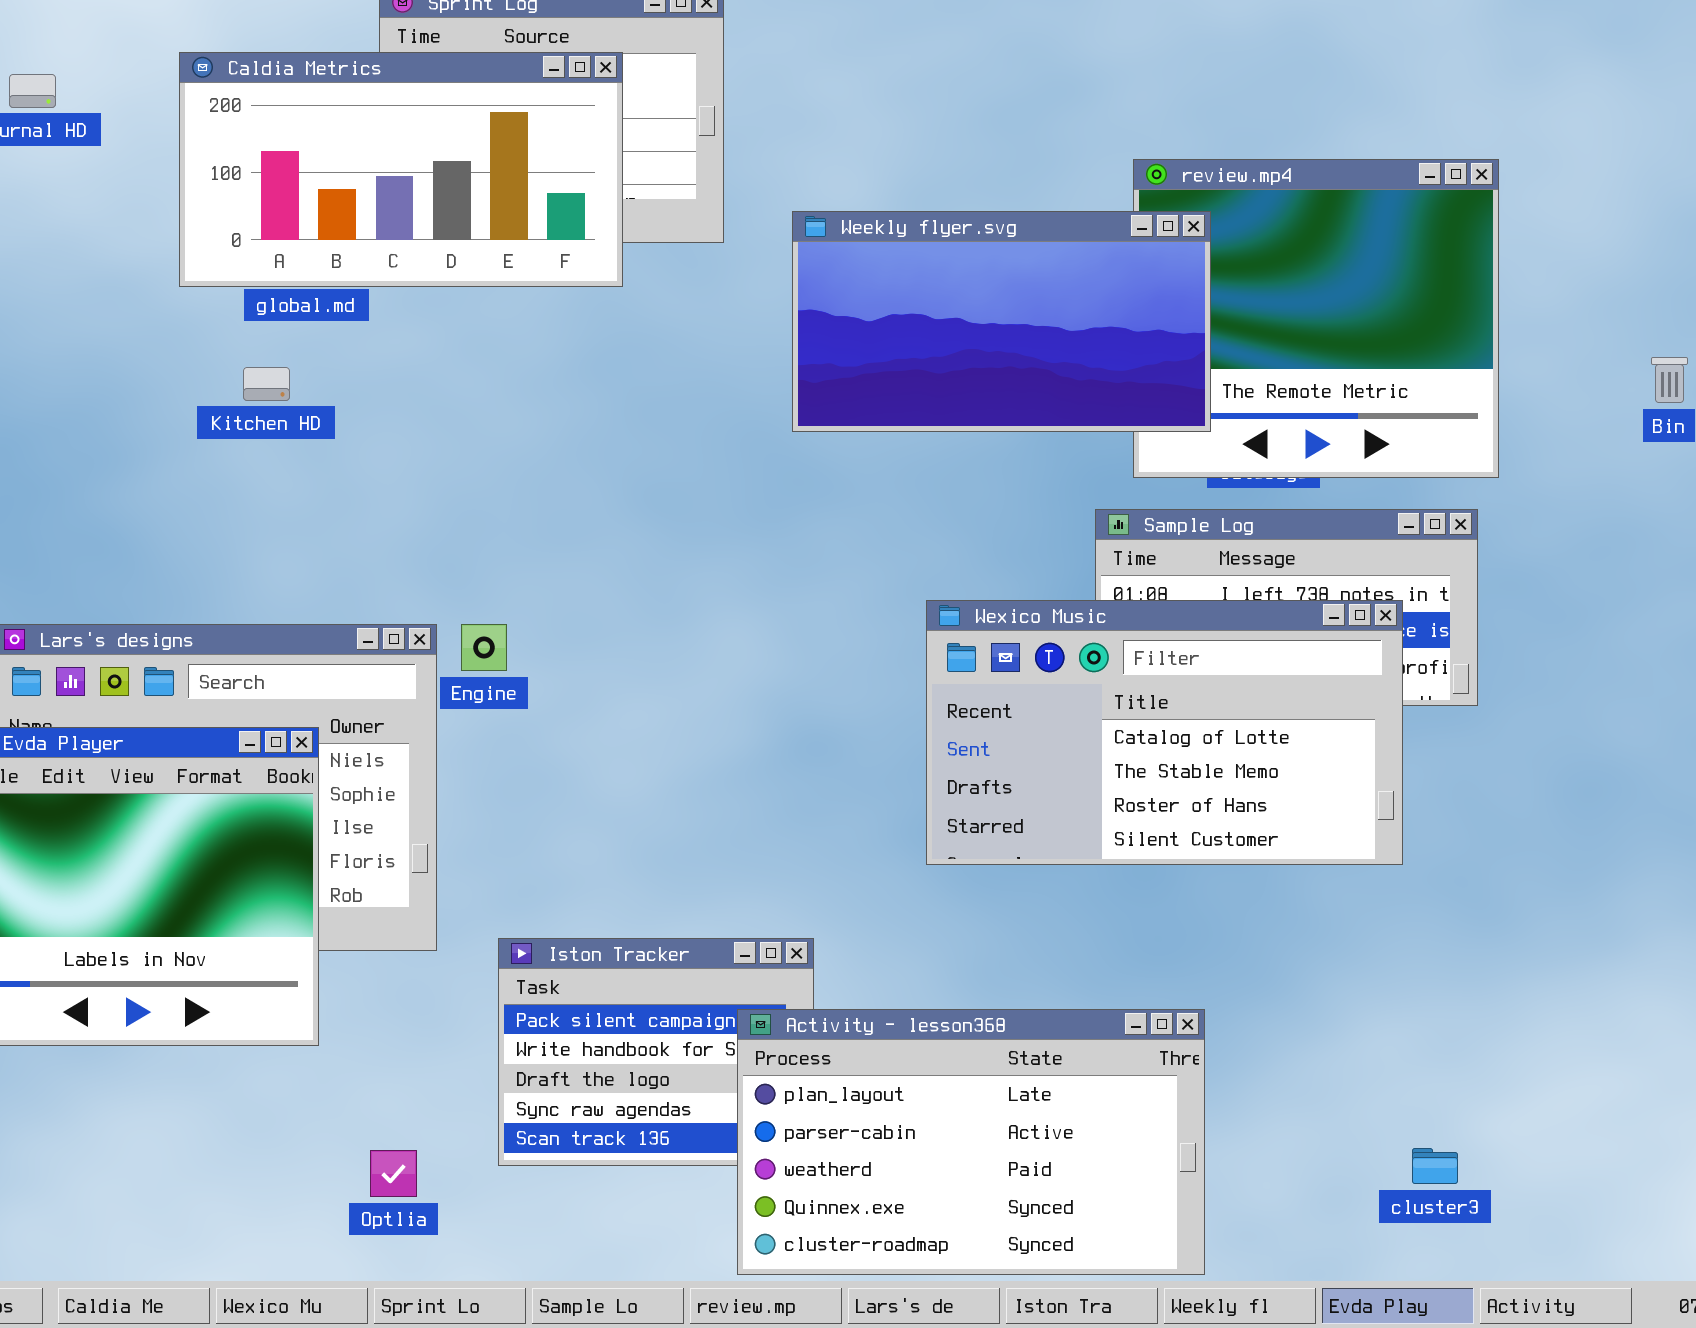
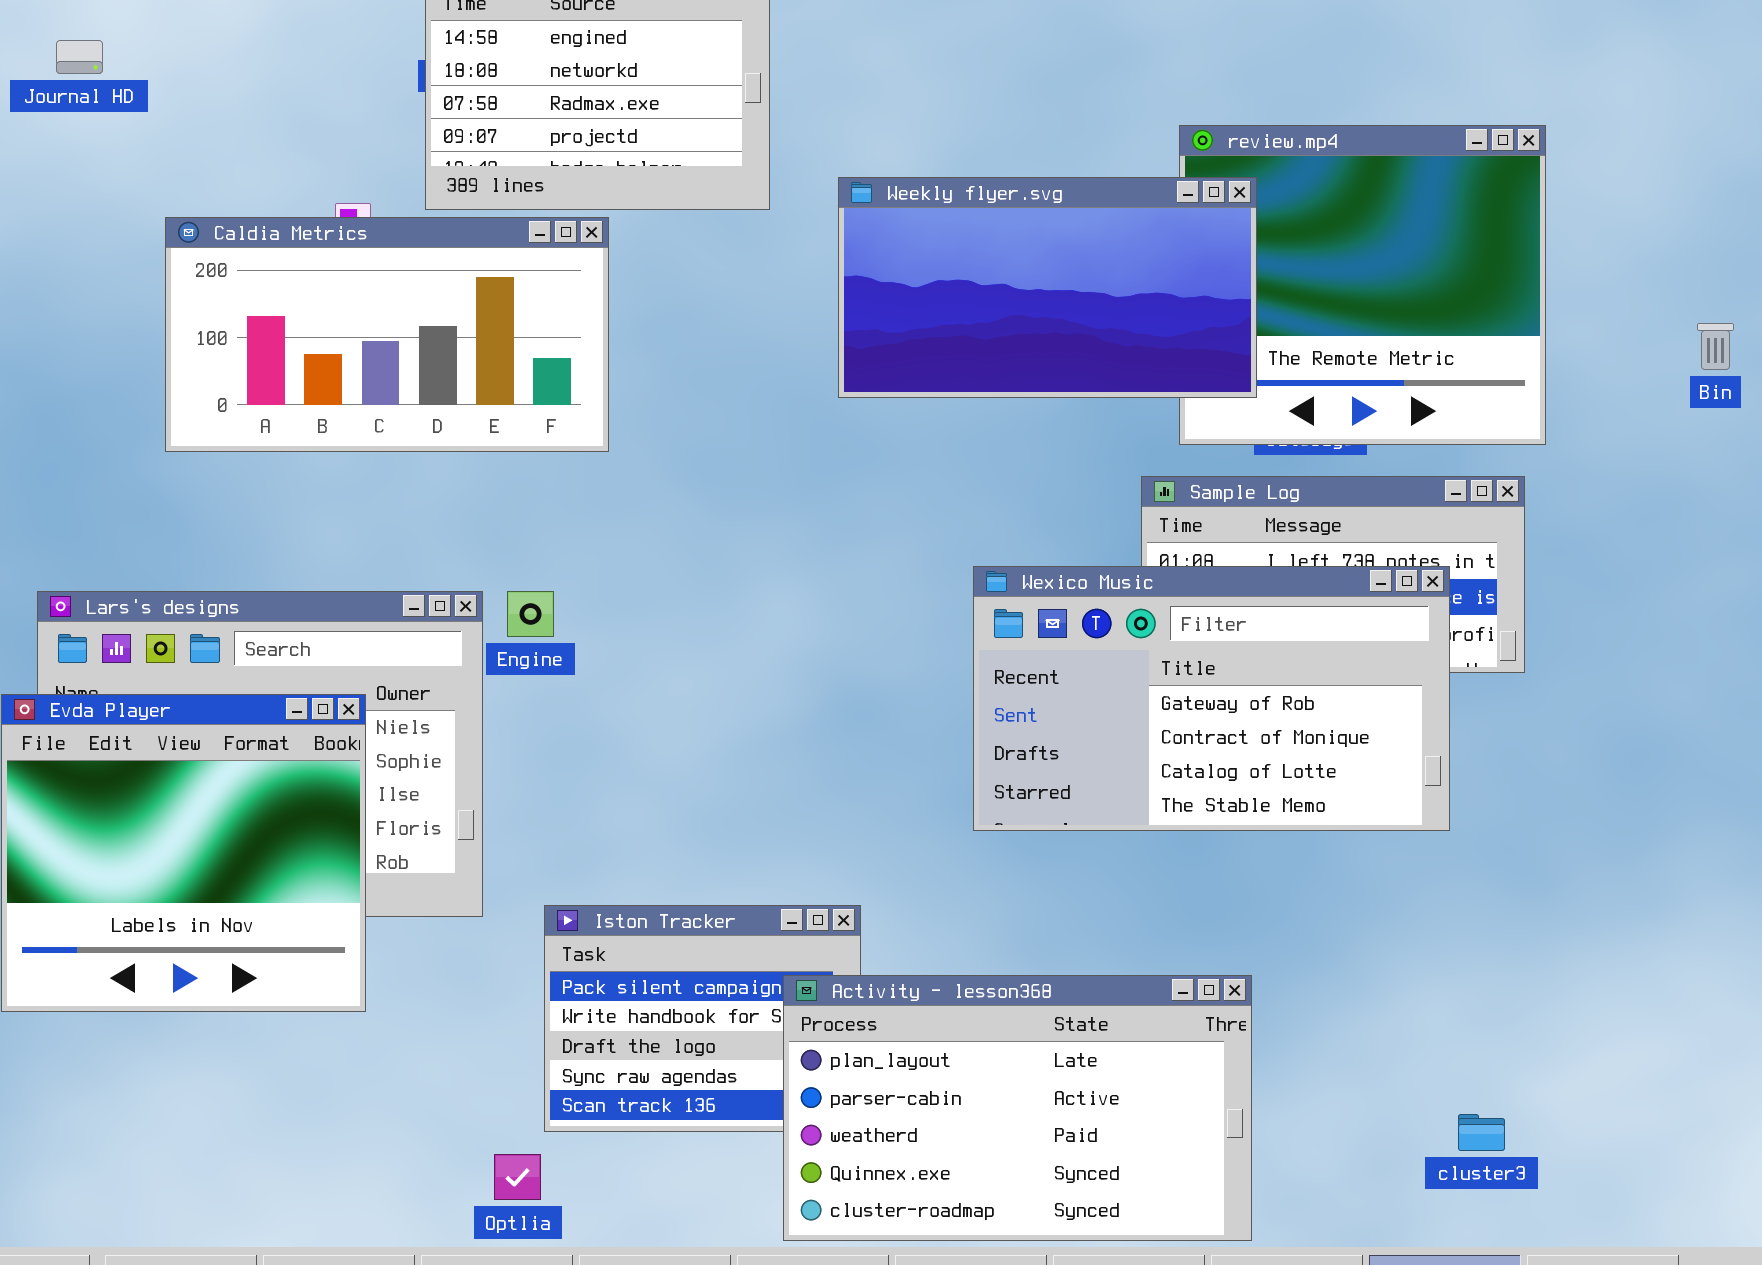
Caldia Metrics: [179,52,623,287] -> [165,217,609,452], moved
Wexico Music: [926,600,1403,865] -> [973,566,1450,831], scrolled up 2 rows
Optlia: [370,1150,417,1197] -> [494,1154,541,1200], moved

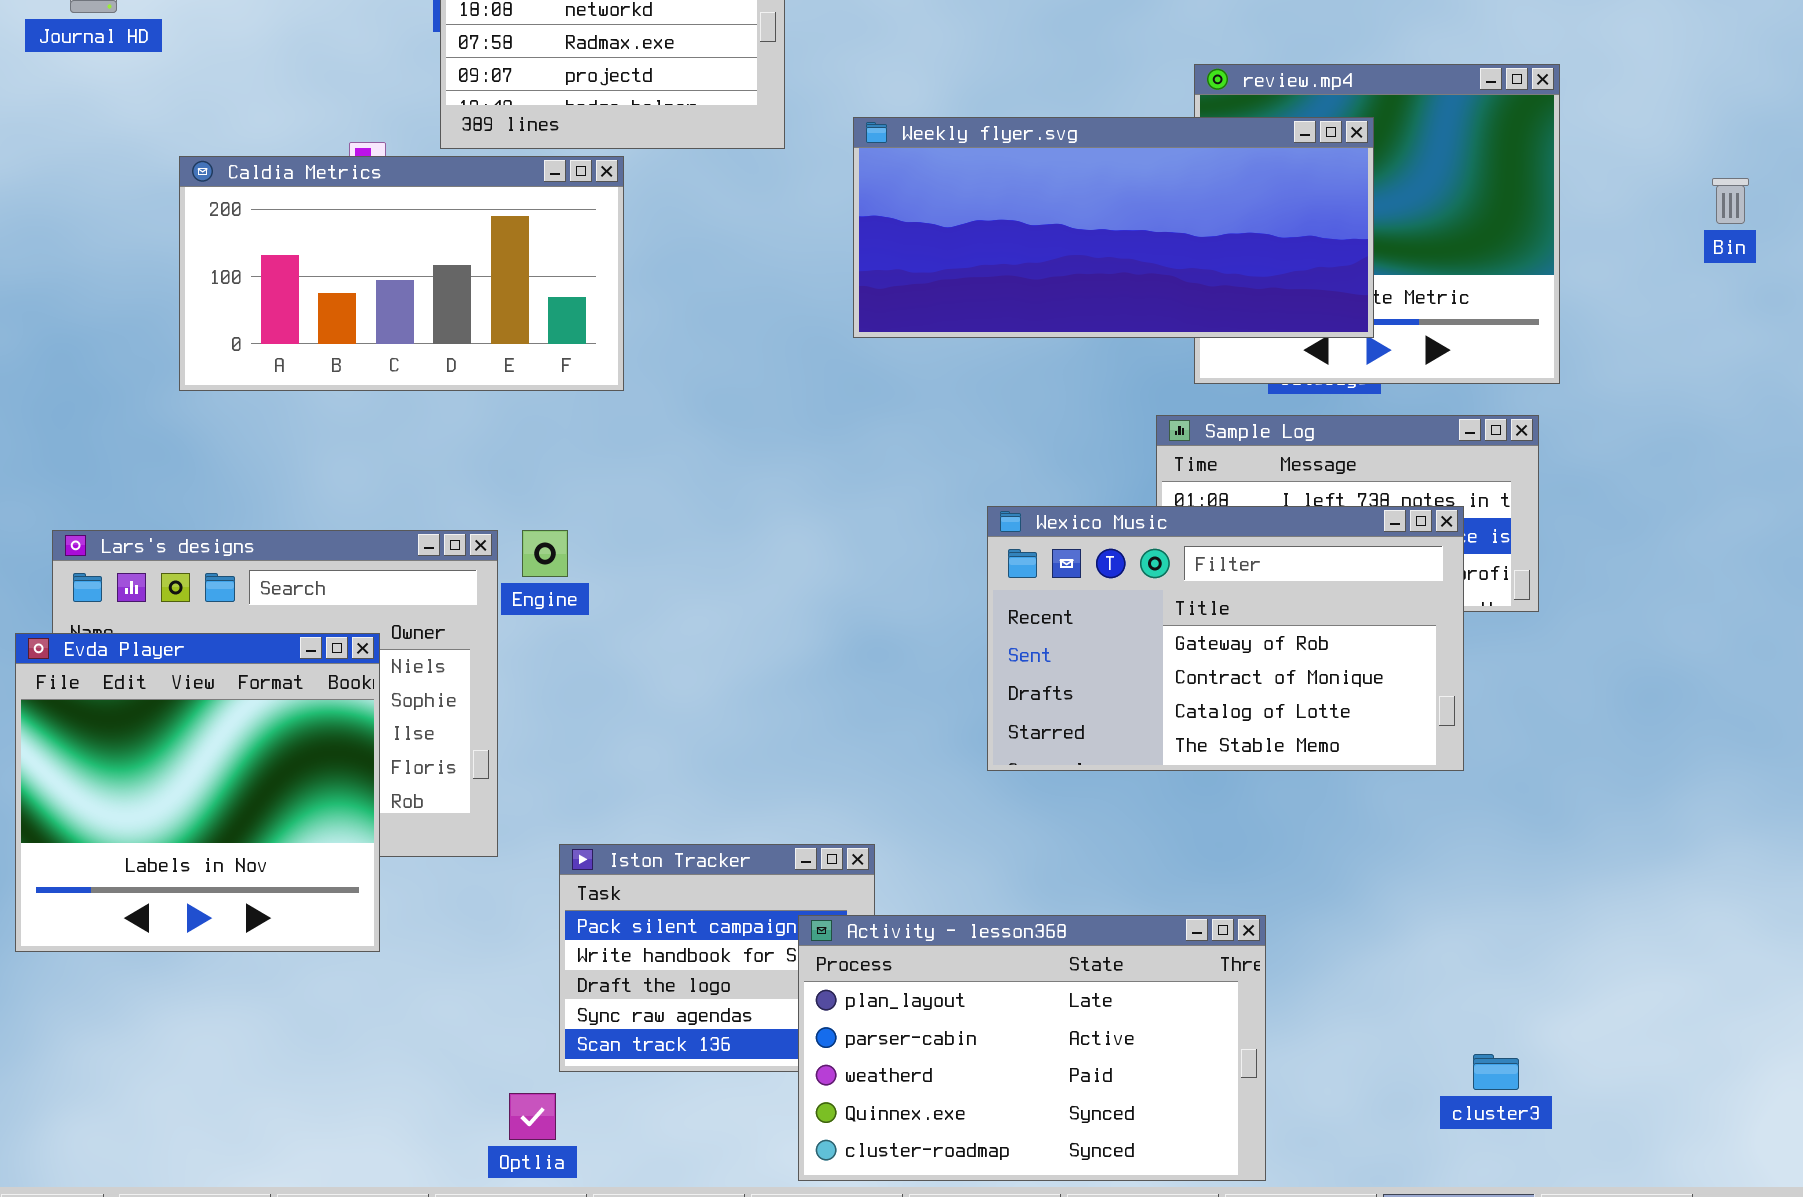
Weekly flyer.svg: [838,177,1257,398] -> [853,117,1374,338], resized
Bin: [1697,323,1734,370] -> [1712,178,1749,224], moved

